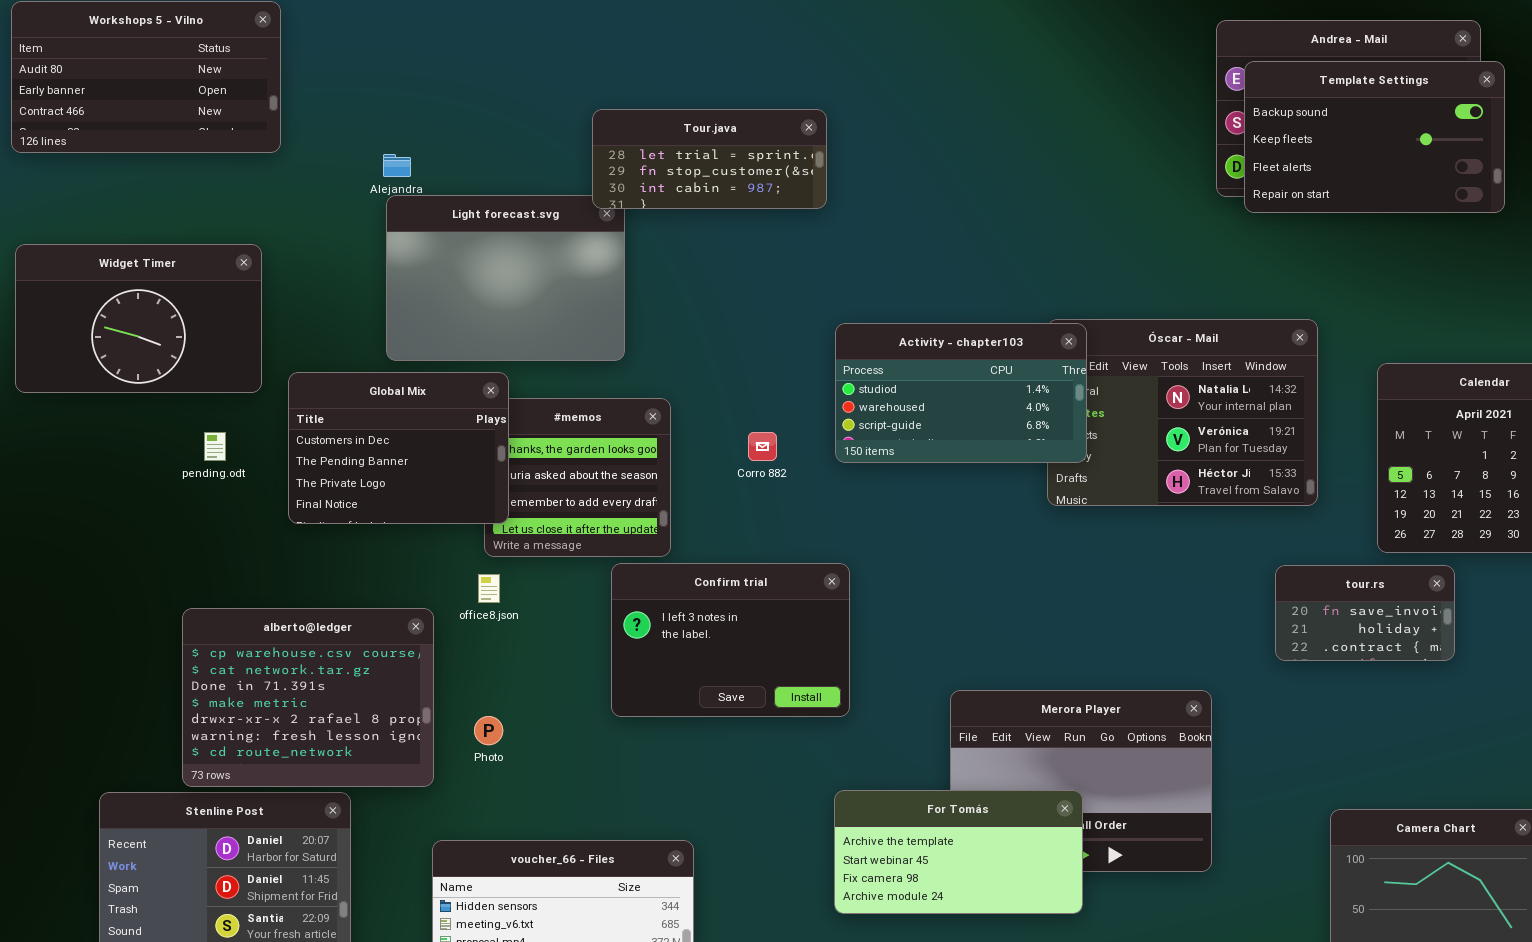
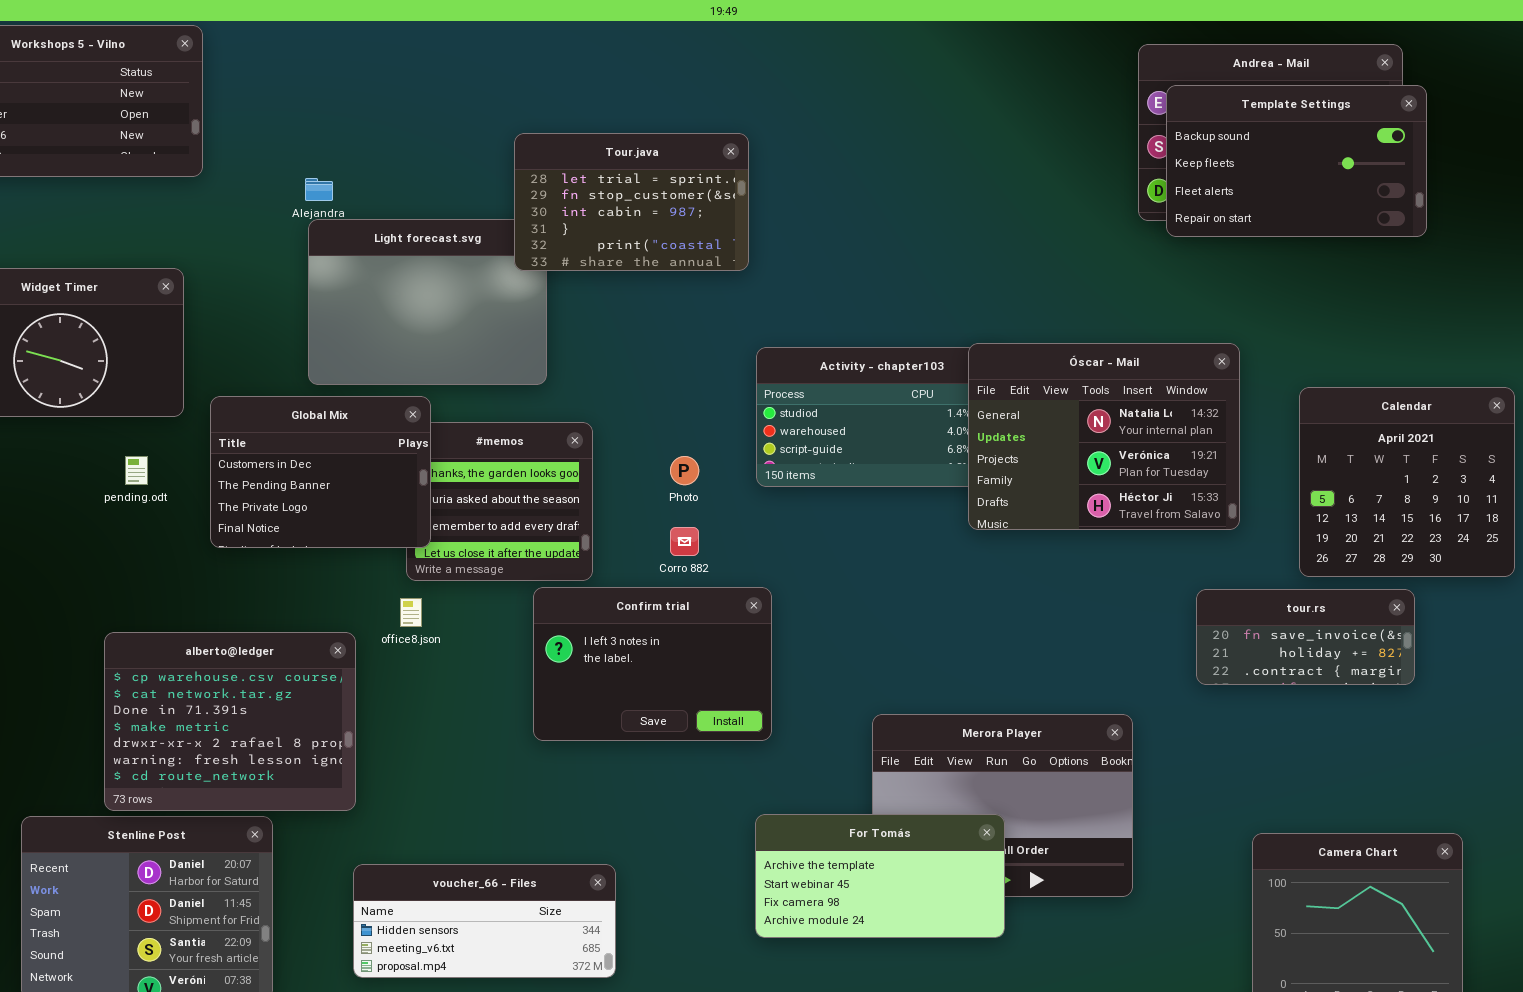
Tour.java: [592,109,827,209] -> [514,133,749,271], resized
Óscar - Mail: [1047,319,1318,506] -> [968,343,1240,530], raised
Corro 882: [748,432,777,461] -> [670,527,699,556], moved
tour.rs: [1275,565,1455,661] -> [1196,589,1415,685], resized
Photo: [474,716,503,745] -> [670,456,699,485], moved

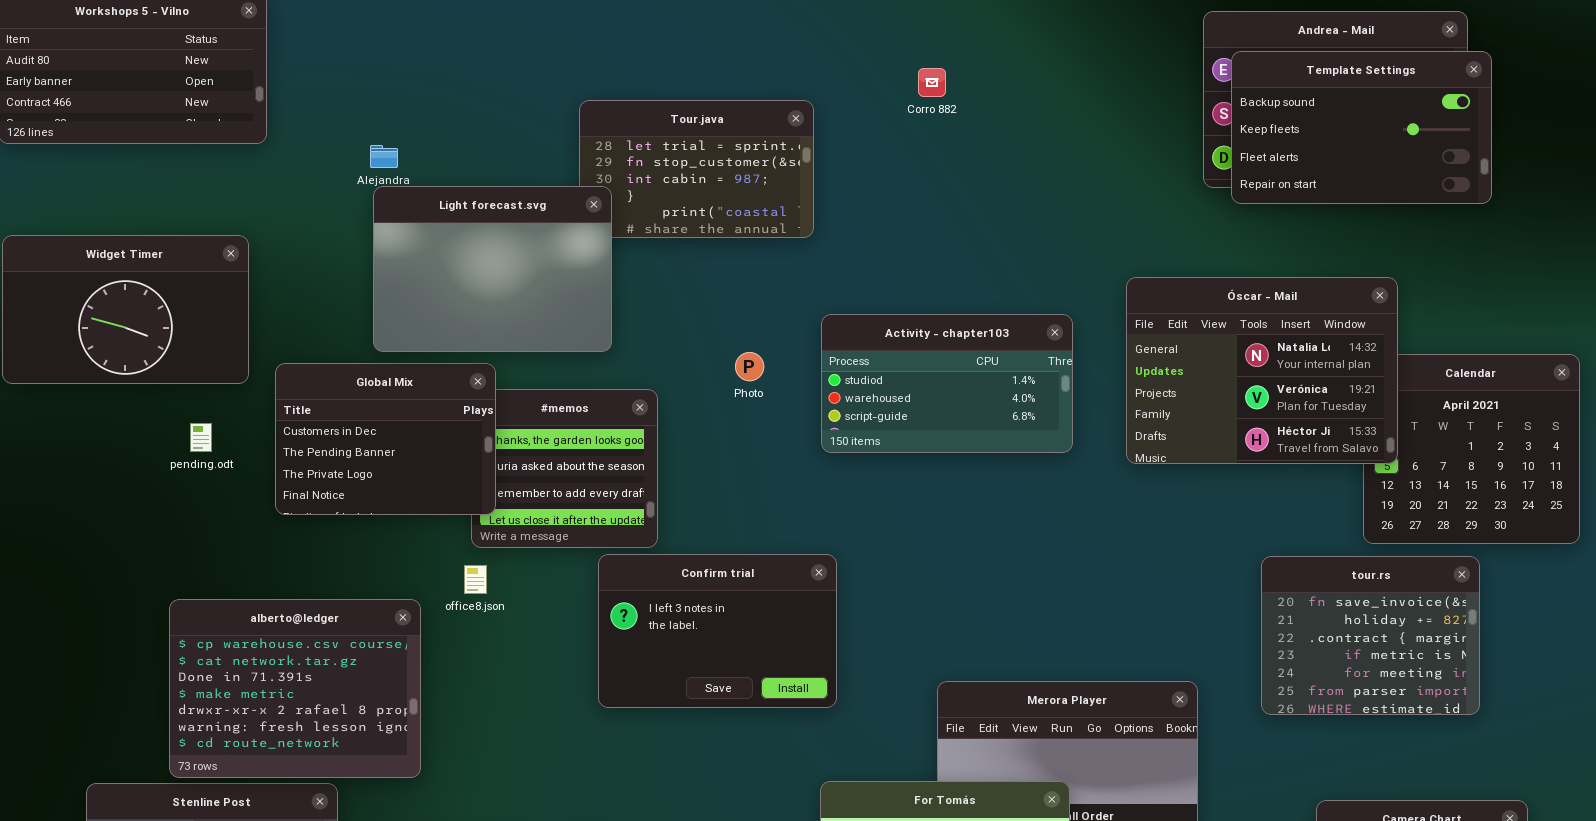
Light forecast.svg: [308,219,547,385] -> [373,186,612,352], raised
Óscar - Mail: [968,343,1240,530] -> [1126,277,1398,464], moved
Photo: [670,456,699,485] -> [735,352,764,381], moved
Corro 882: [670,527,699,556] -> [918,68,946,97], moved
tour.rs: [1196,589,1415,685] -> [1261,556,1480,715], resized

